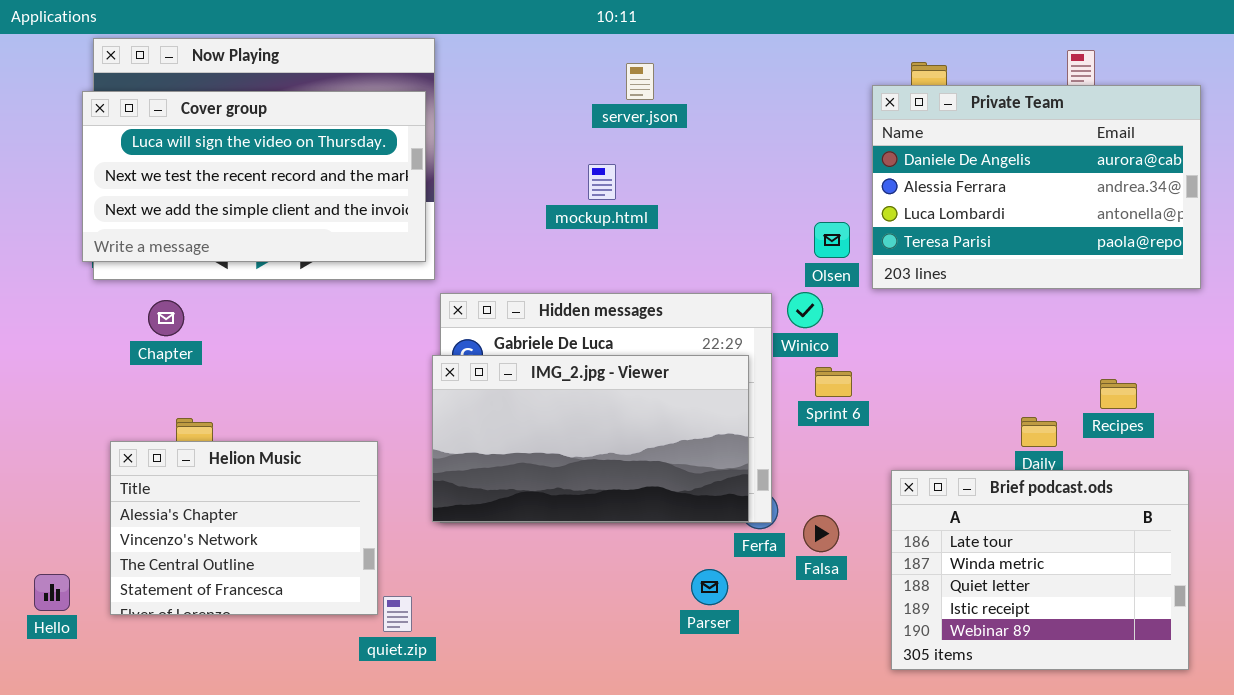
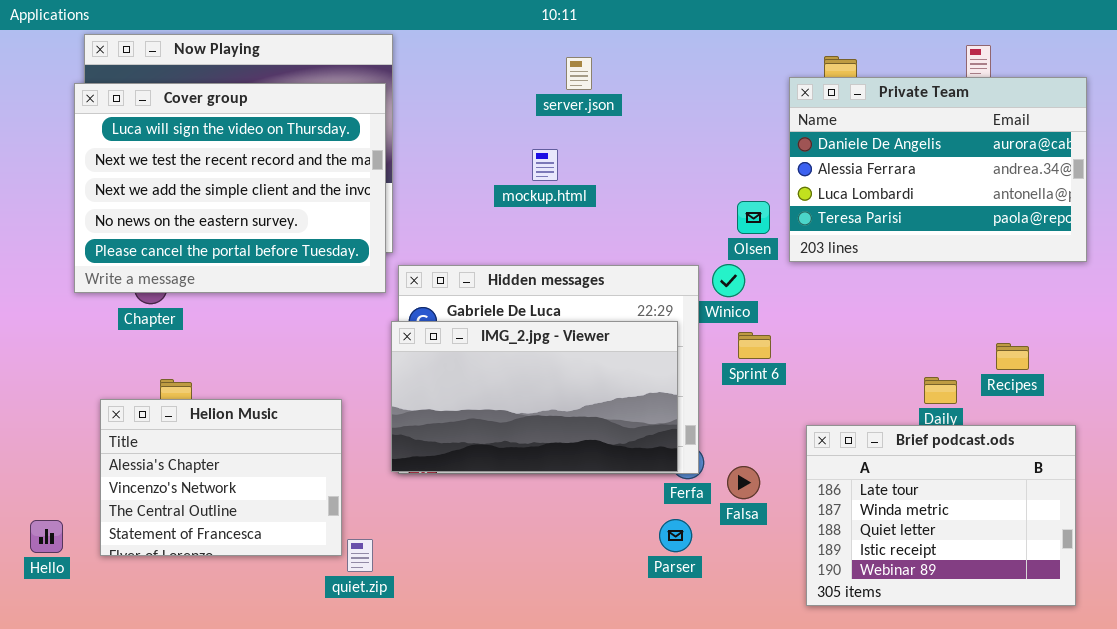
Cover group: [82,91,426,262] -> [74,83,386,293], resized
Parser: [691,569,728,605] -> [659,519,692,552], moved

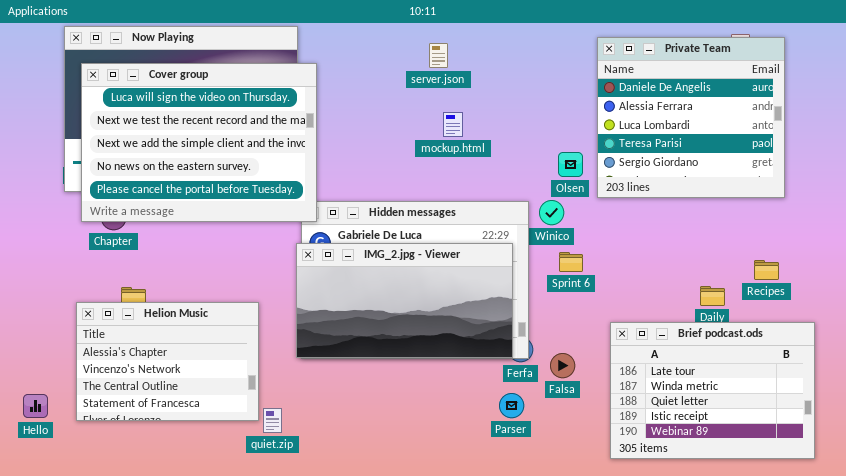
Private Team: [789,77,1087,262] -> [597,37,785,198], resized
Cover group: [74,83,386,293] -> [81,63,317,222], moved
mockup.html: [532,149,558,181] -> [443,112,463,137], moved

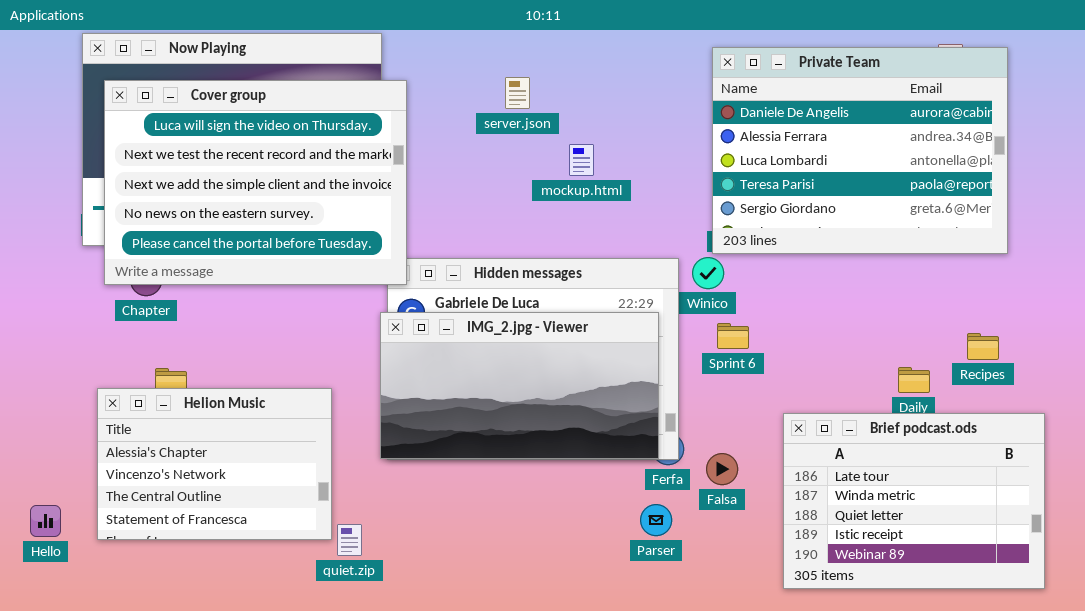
Private Team: [597,37,785,198] -> [712,47,1008,254], resized
server.json: [429,43,448,68] -> [505,77,530,109], moved

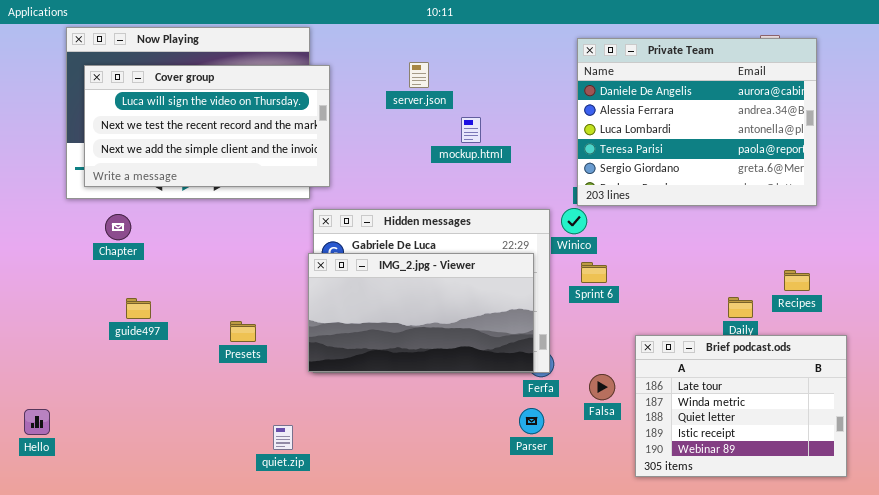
Cover group: [104,80,407,285] -> [84,65,330,187], resized
Helion Music: [97,388,332,540] -> none, closed
Falsa: [706,453,738,485] -> [589,374,615,400], moved

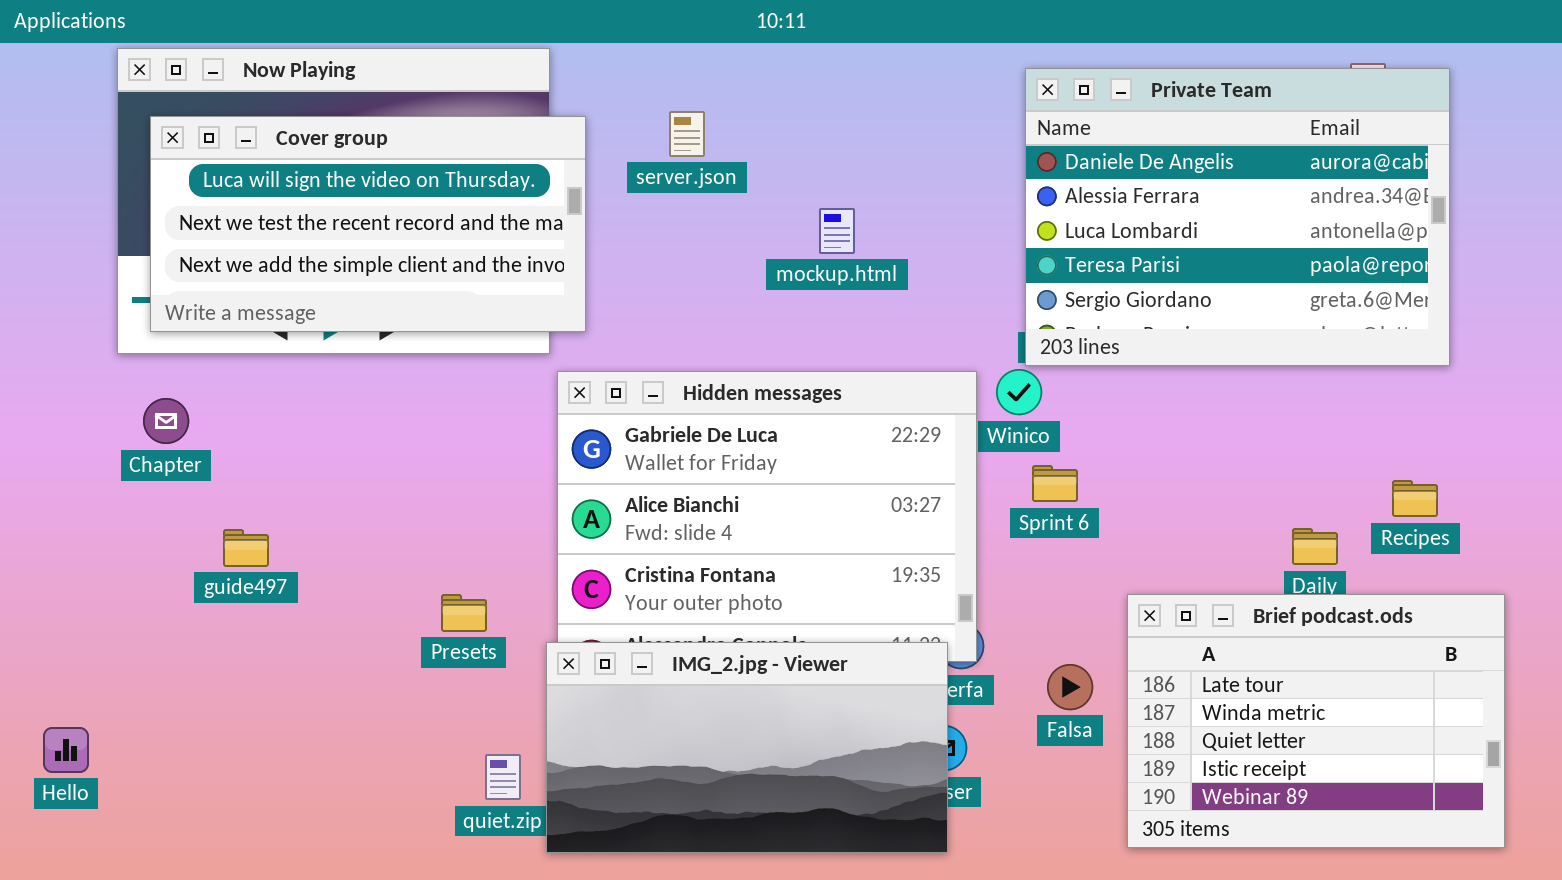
server.json: [409,62,429,88] -> [669,111,705,157], moved
Chapter: [105,214,131,240] -> [143,398,189,444], moved
IMG_2.jpg - Viewer: [308,253,534,372] -> [546,642,948,853], moved
Presets: [230,321,256,342] -> [441,594,487,632], moved

